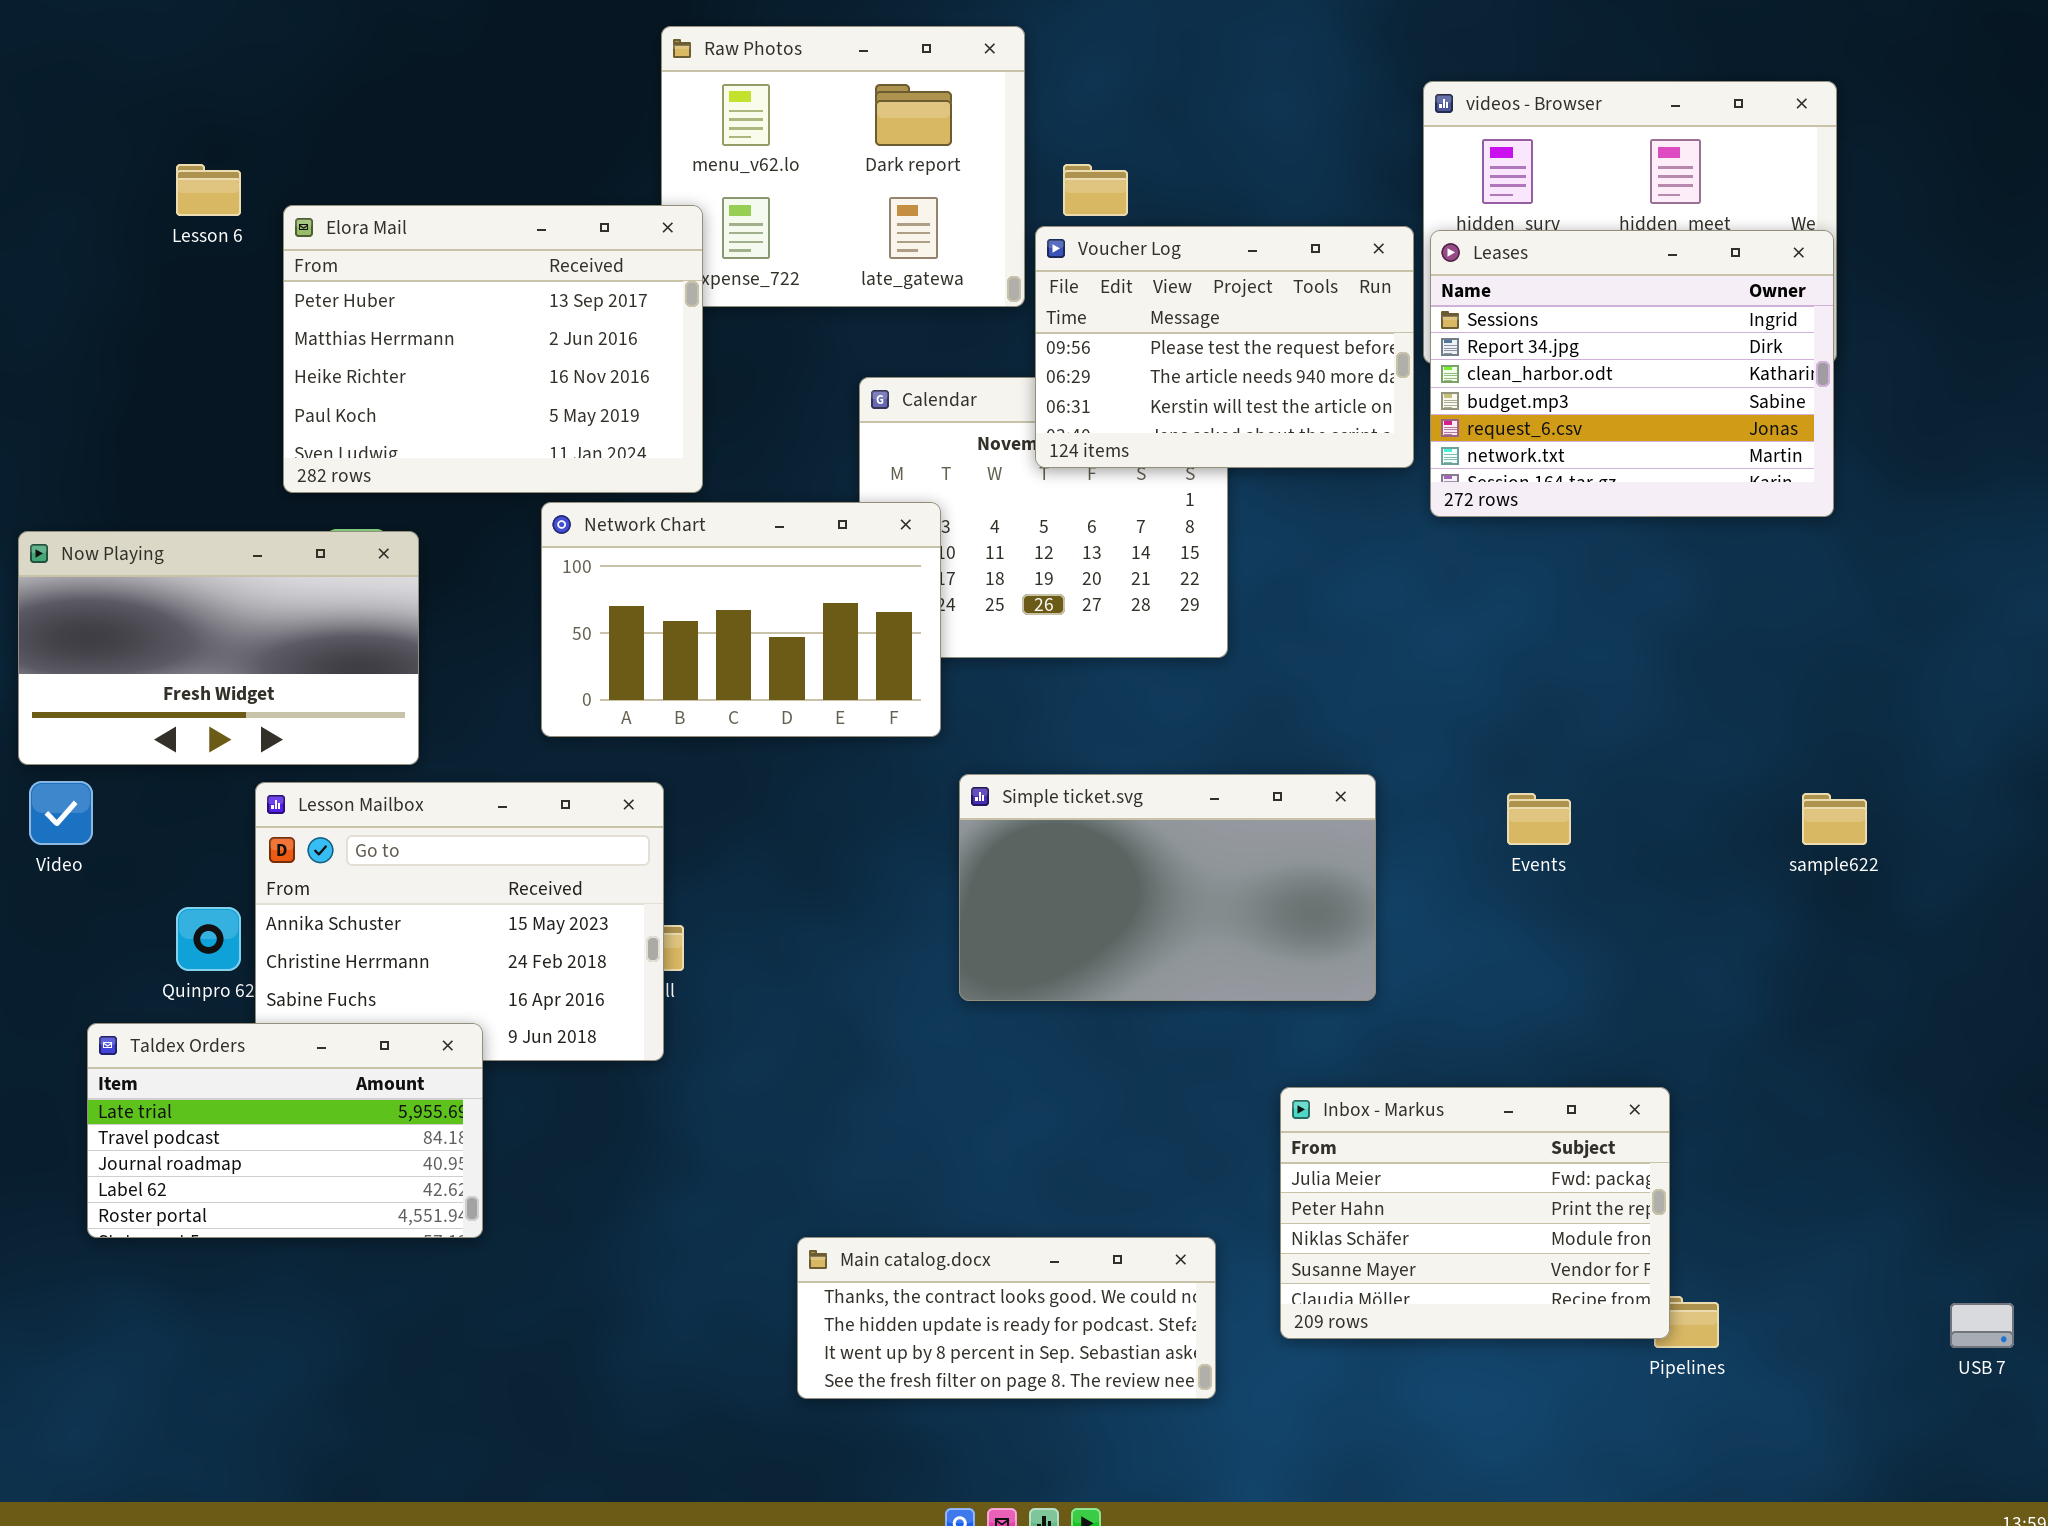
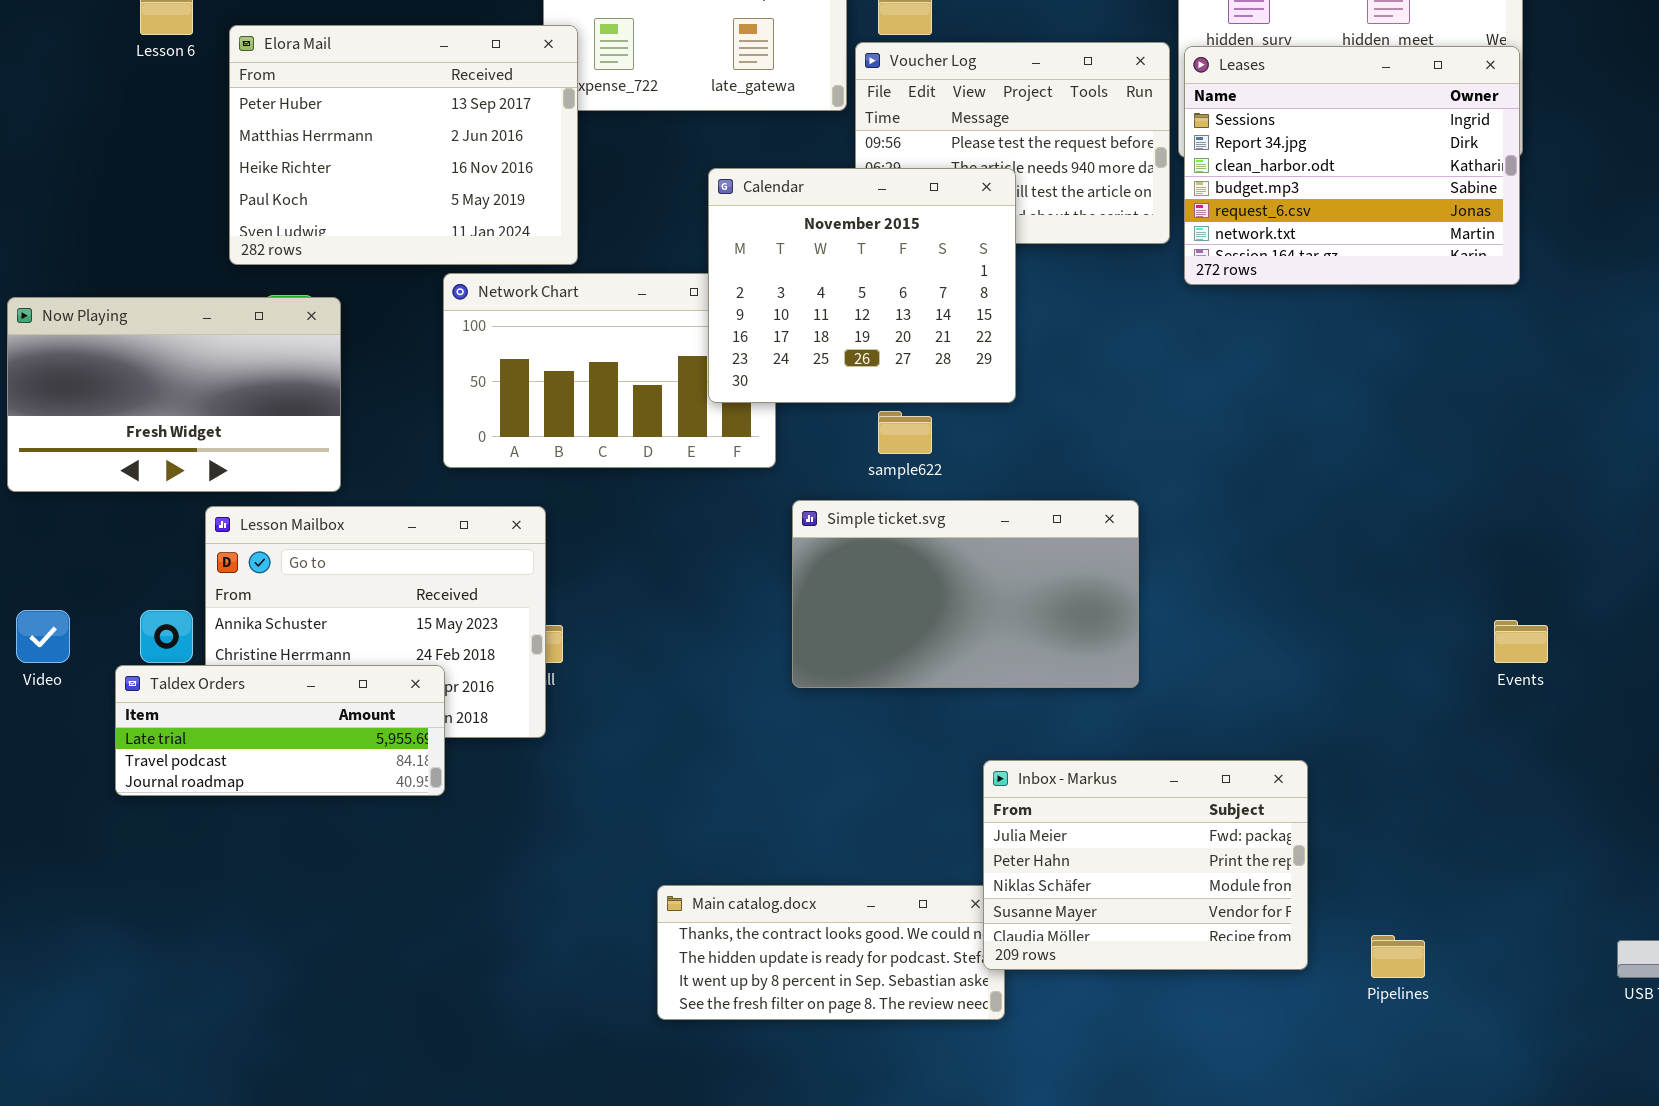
Calendar: [859,377,1228,658] -> [708,168,1016,403], raised
Video: [29,781,93,845] -> [16,610,70,663], moved
Events: [1507,793,1571,845] -> [1494,620,1548,663], moved
sample622: [1802,793,1867,845] -> [878,411,932,454], moved
Taldex Orders: [87,1023,483,1238] -> [115,665,445,796], moved, resized
Inbox - Markus: [1280,1087,1670,1339] -> [983,760,1308,970], moved

